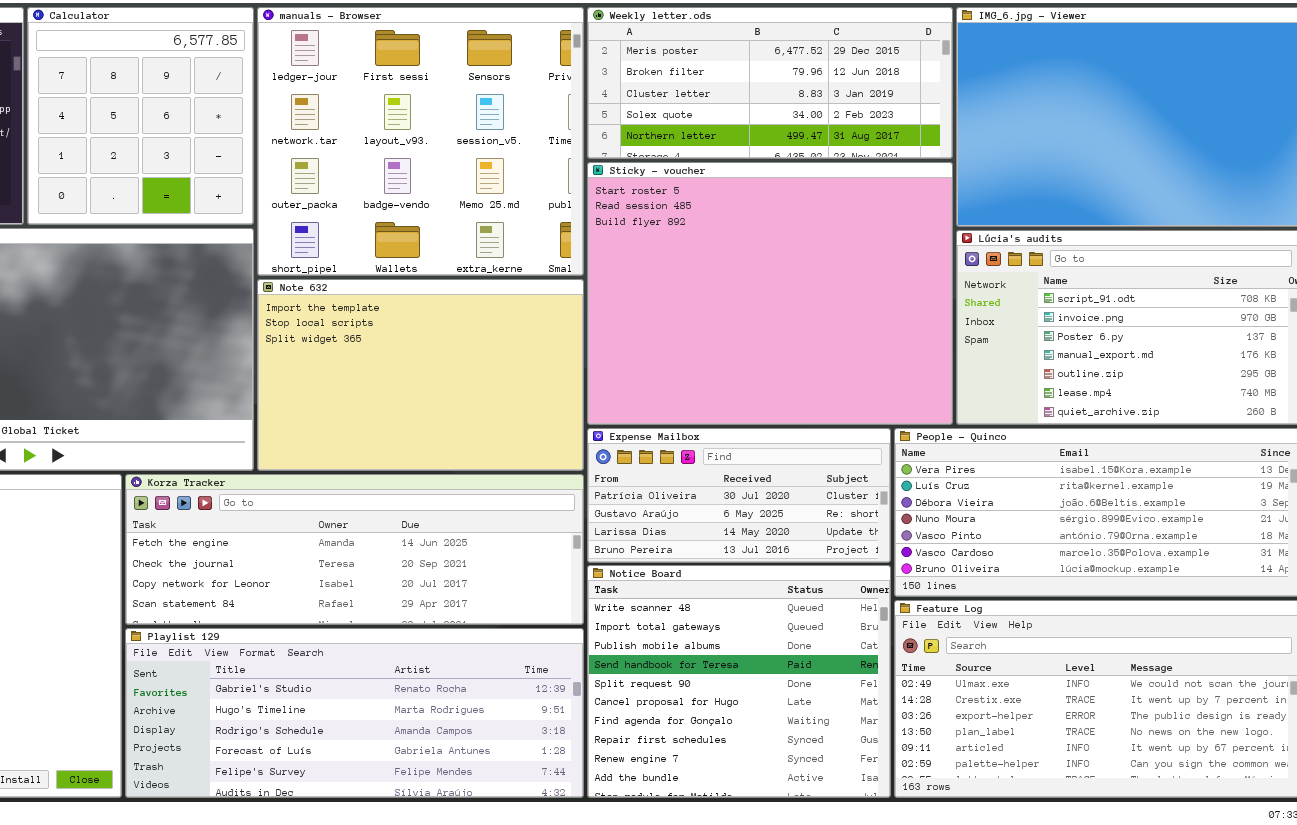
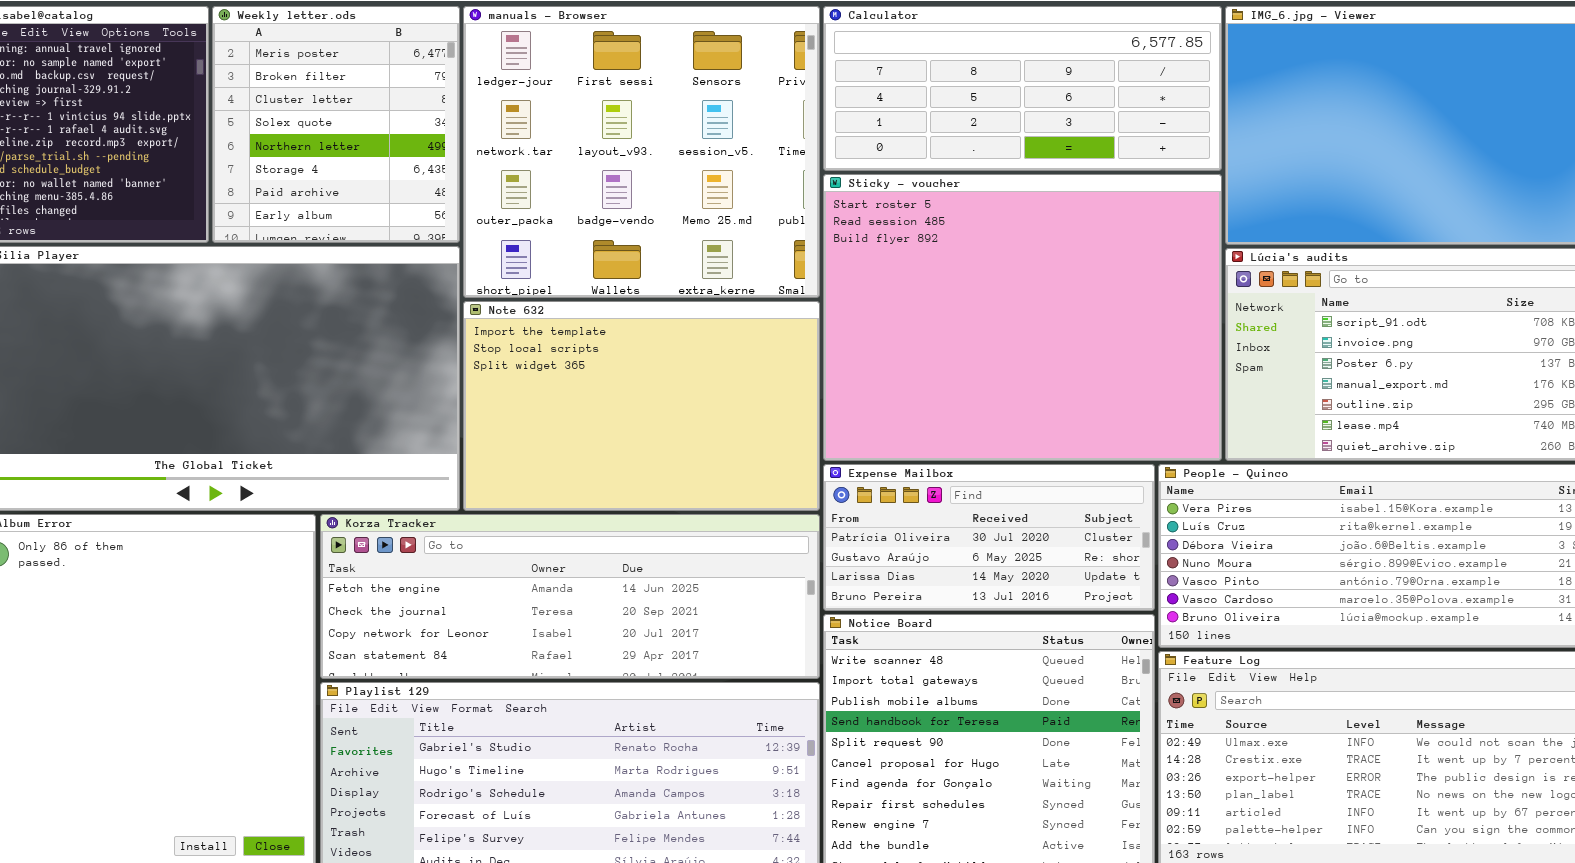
Calculator: [27,7,254,225] -> [823,6,1222,171], moved, resized
Weekly letter.ods: [587,7,953,159] -> [212,6,460,243], moved, resized

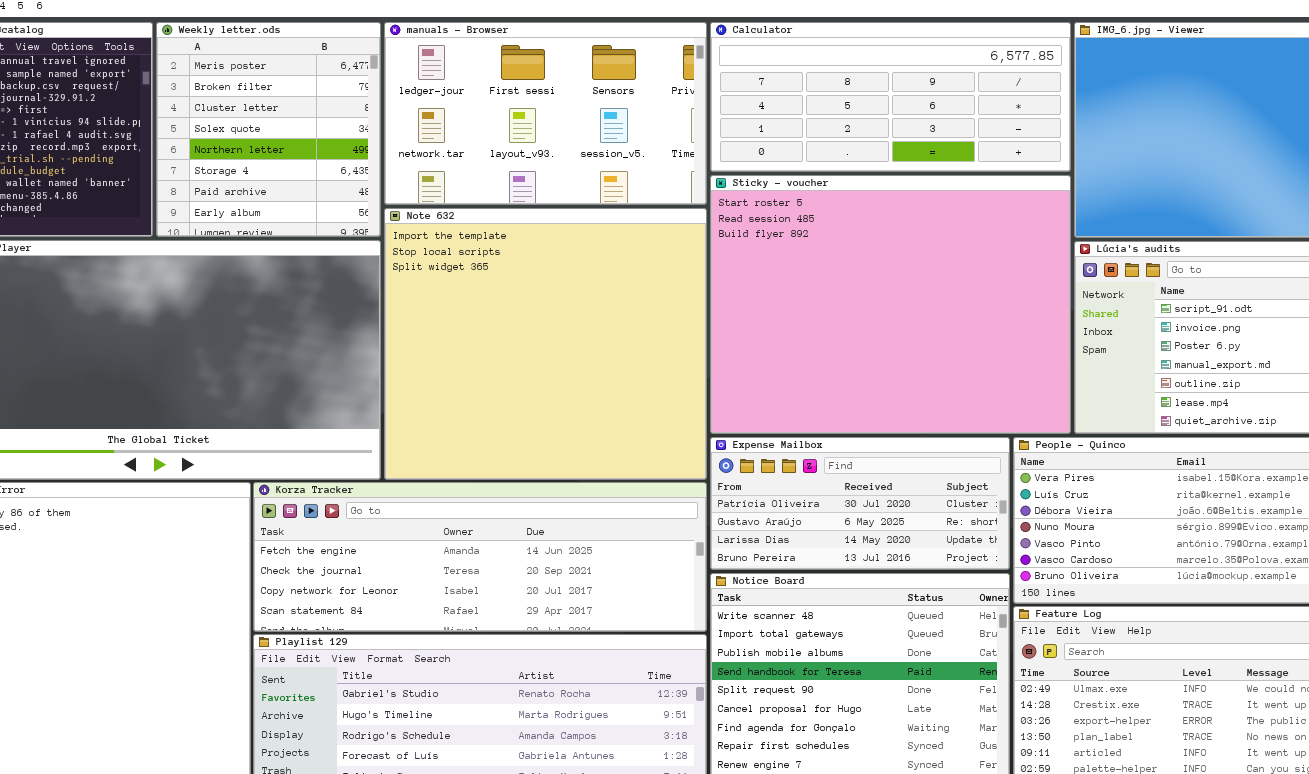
manuals - Browser: [463,6,820,298] -> [384,22,707,205], resized
Note 632: [463,301,820,511] -> [384,208,707,480], resized

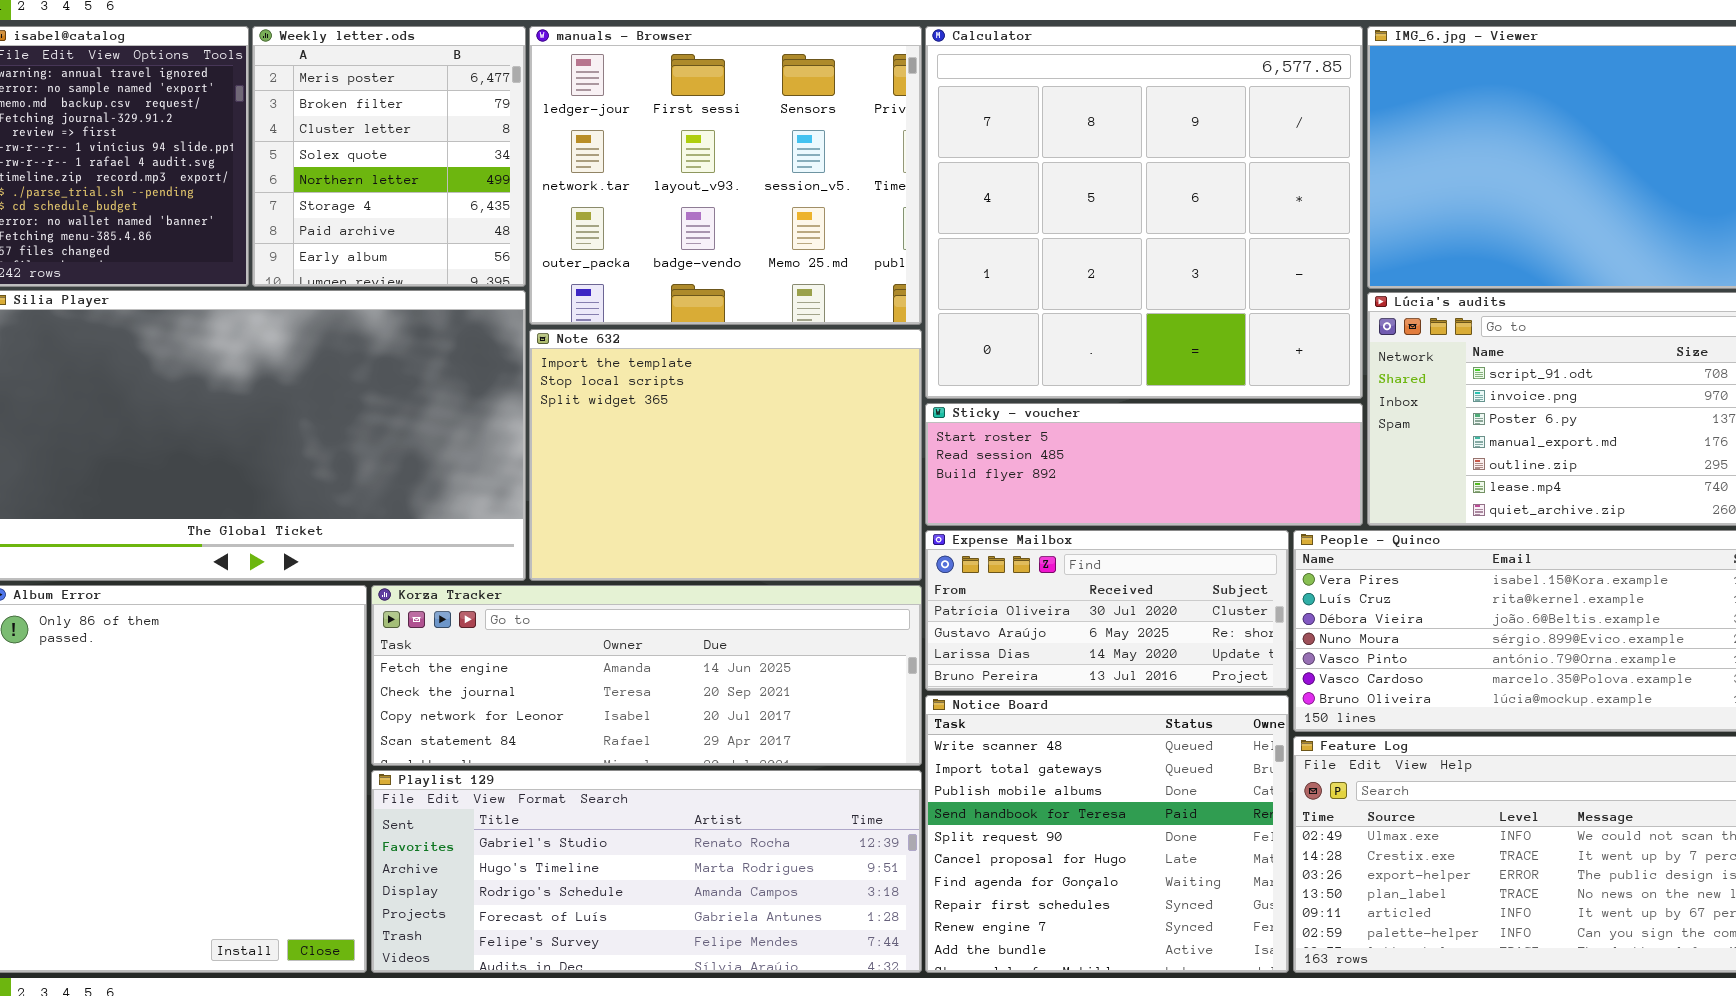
manuals - Browser: [384,22,707,205] -> [529,26,922,325], resized
Calculator: [710,22,1071,172] -> [925,26,1363,399], resized
Sticky - voucher: [710,175,1071,434] -> [925,403,1363,526], resized
Note 632: [384,208,707,480] -> [529,329,922,581], resized

